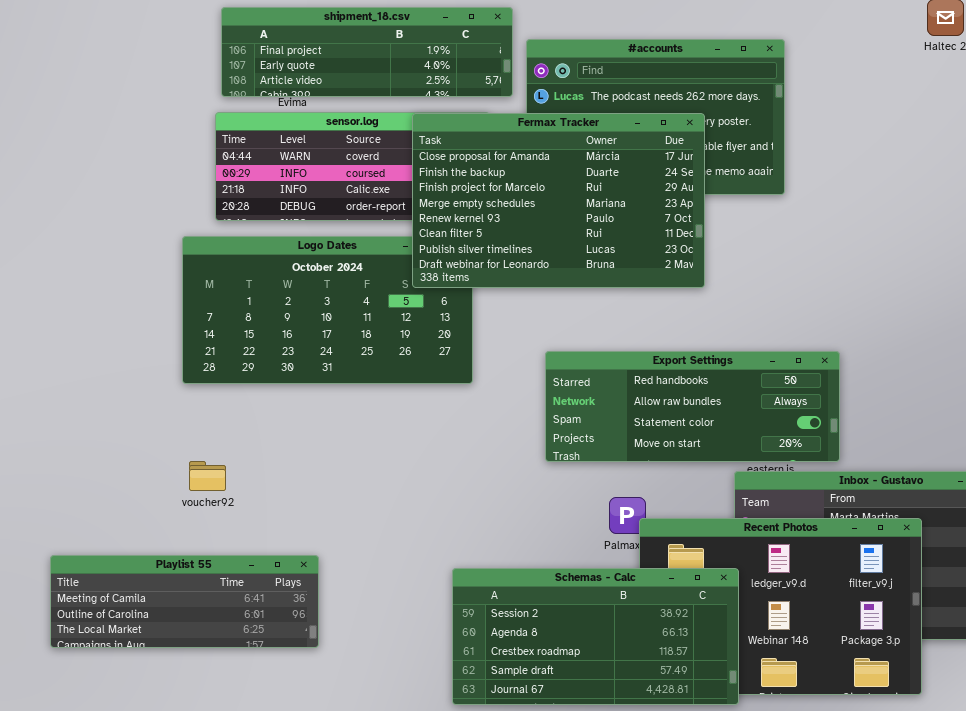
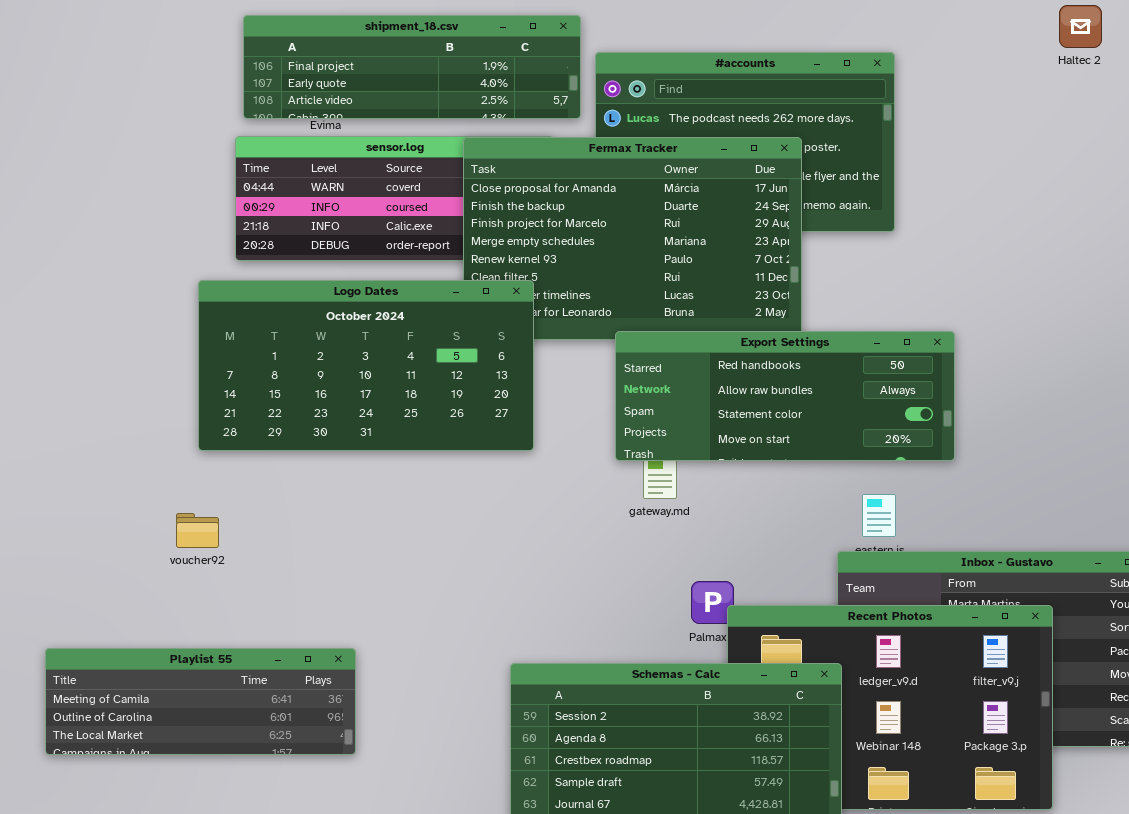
Logo Dates: [182,236,473,384] -> [198,280,534,451], raised
Export Settings: [545,351,840,462] -> [615,331,955,461], moved
voucher92: [189,461,226,491] -> [176,513,219,548], moved

